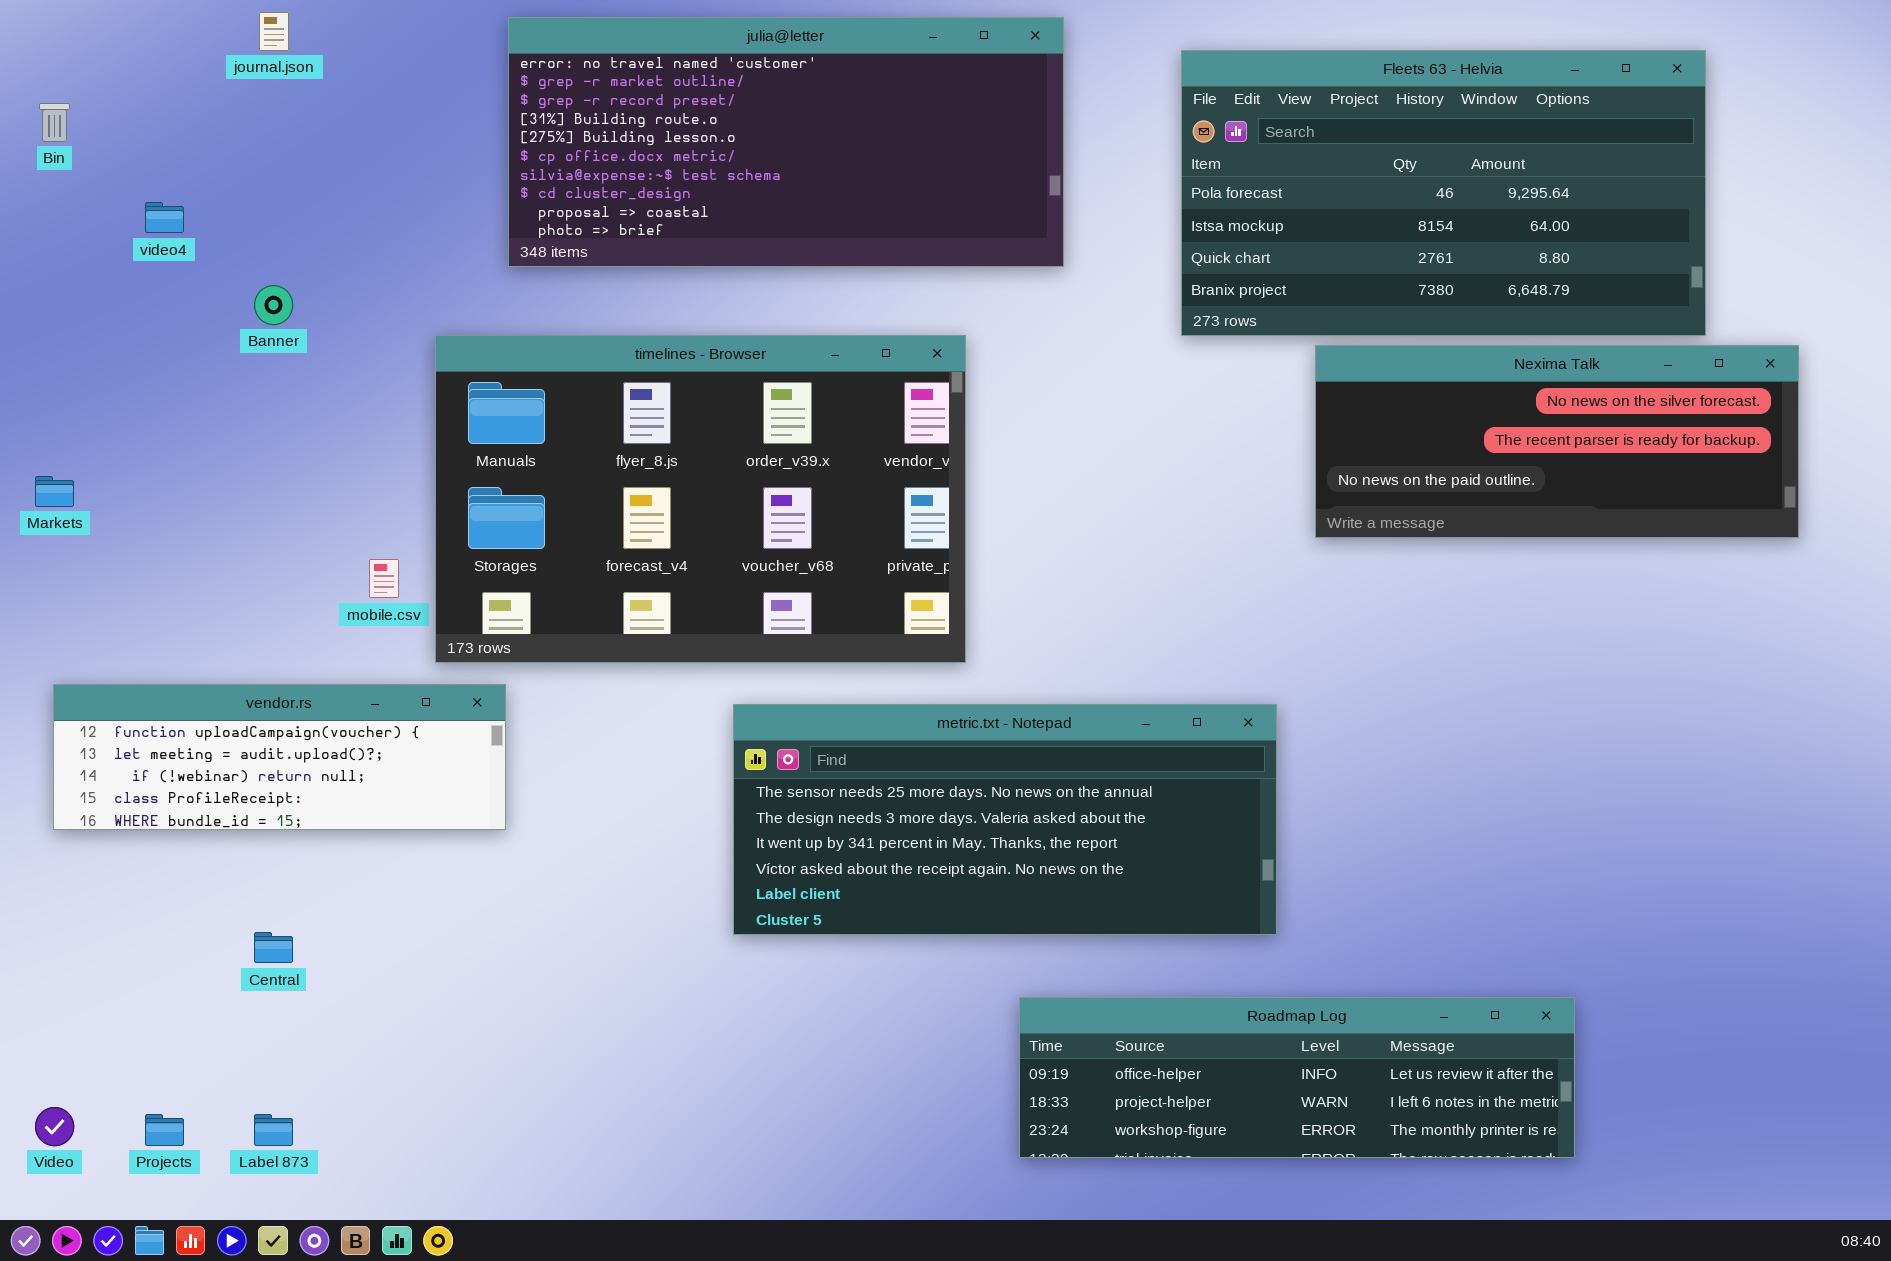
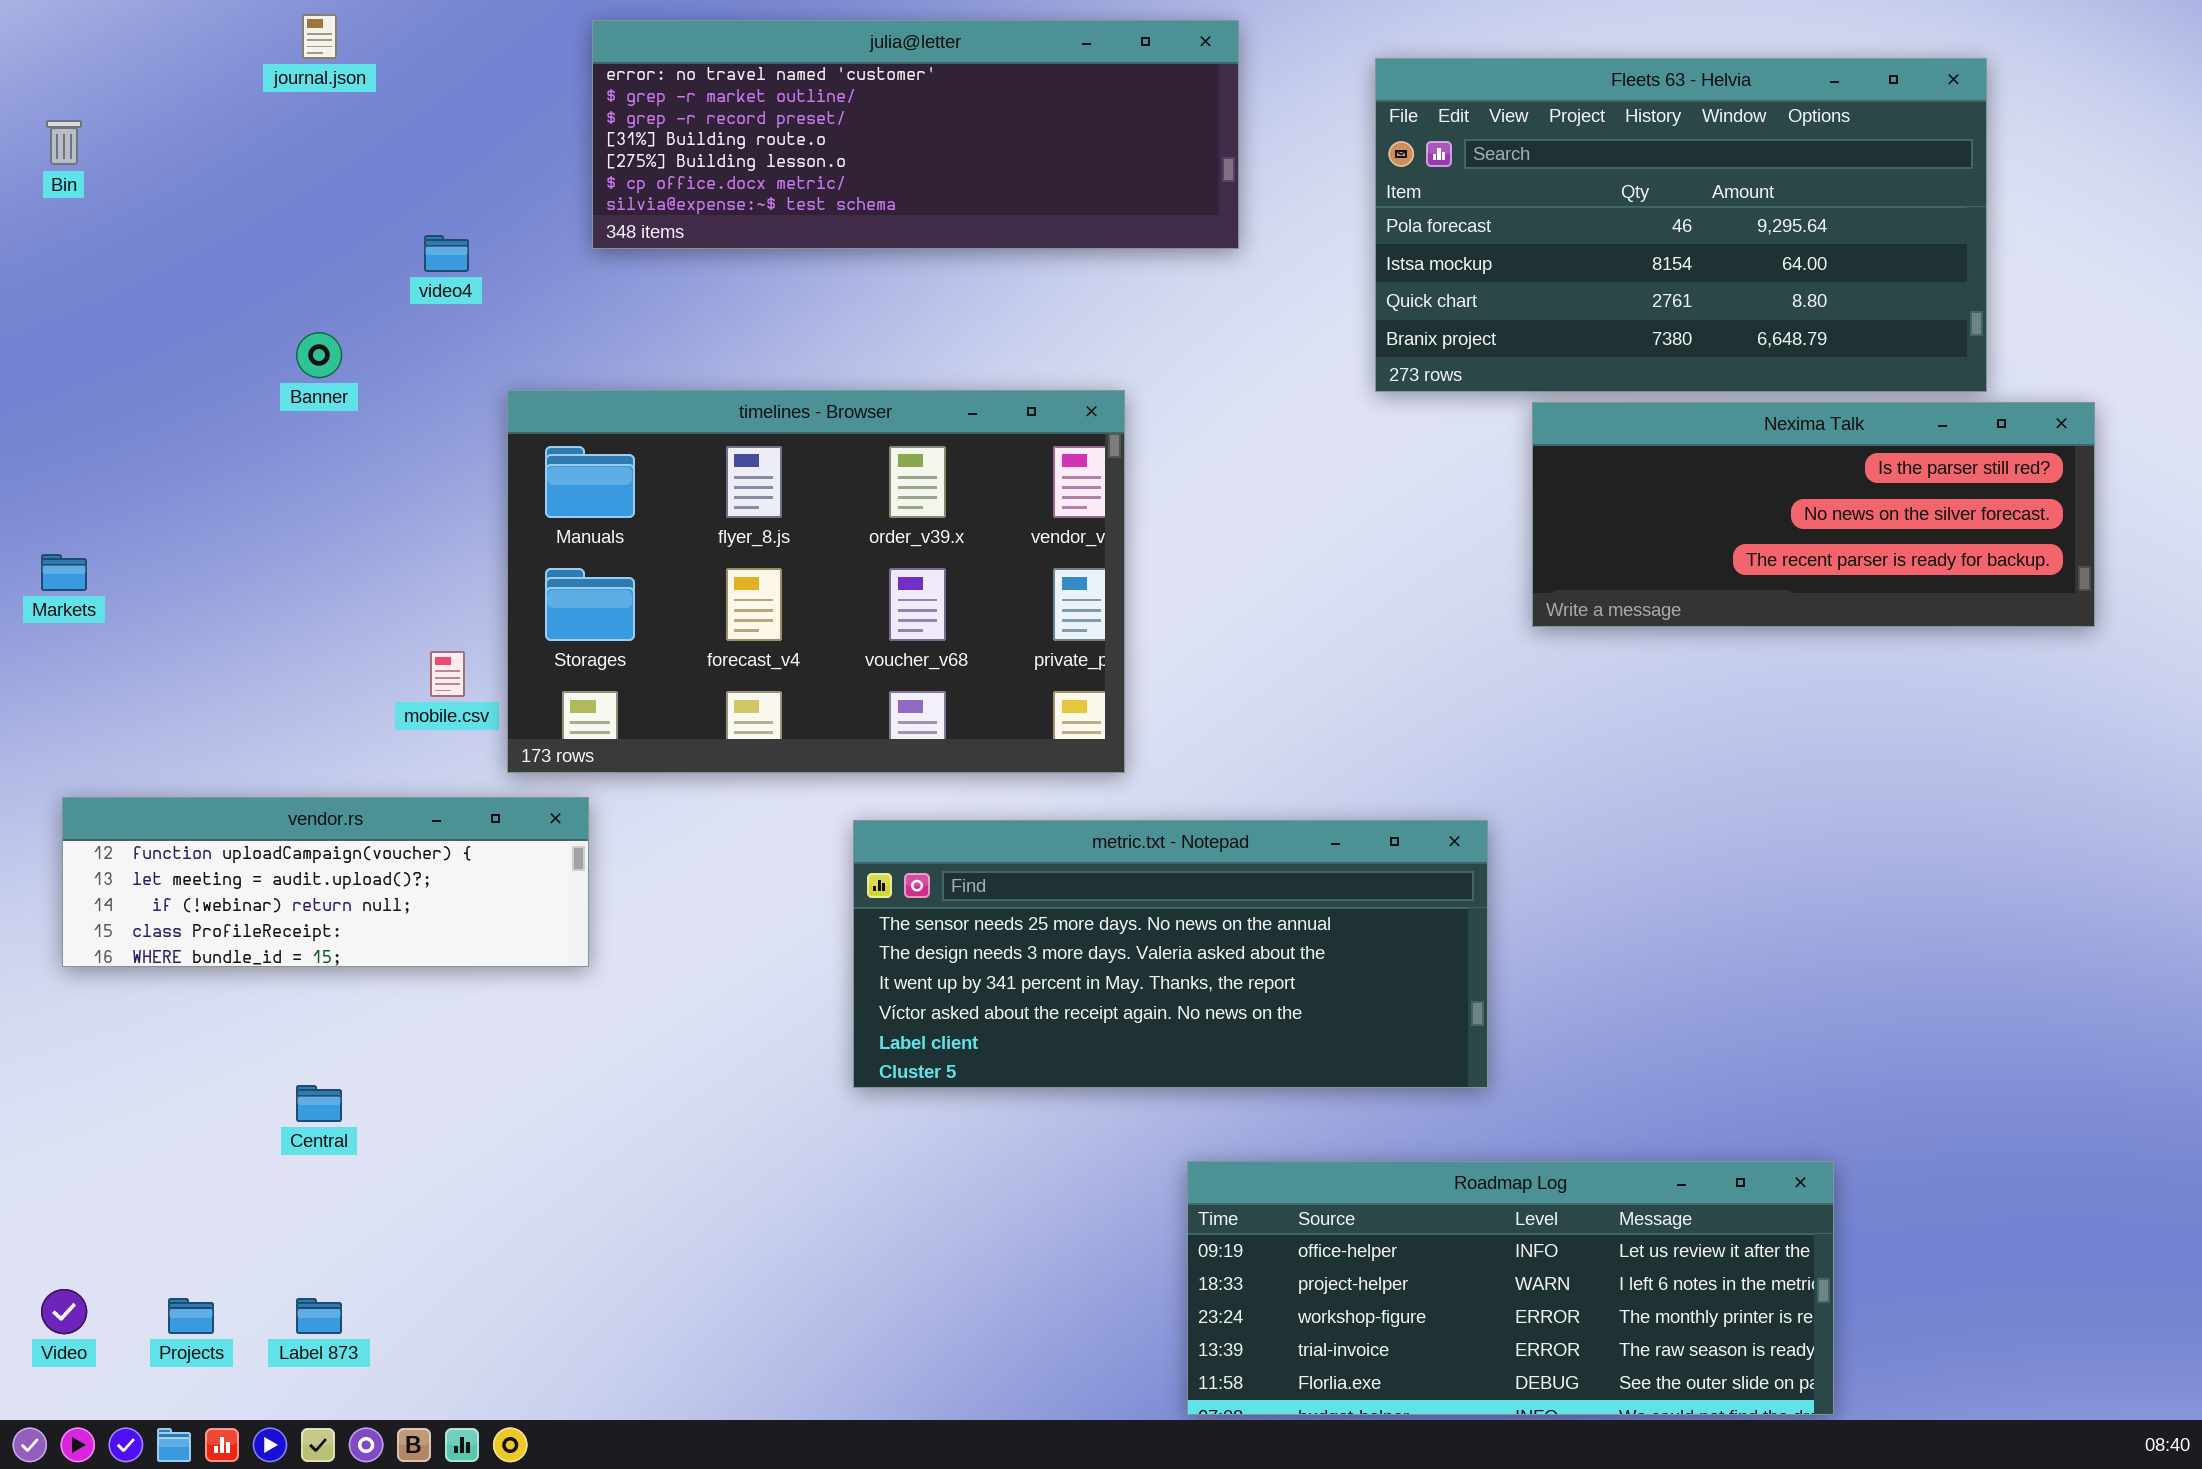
julia@letter: [508,17,1064,267] -> [592,20,1239,249], resized
video4: [145,202,184,233] -> [424,235,469,272], moved
Nexima Talk: [1315,345,1799,538] -> [1532,402,2095,627], scrolled up 1 row
Roadmap Log: [1019,997,1575,1158] -> [1187,1161,1834,1415], resized

